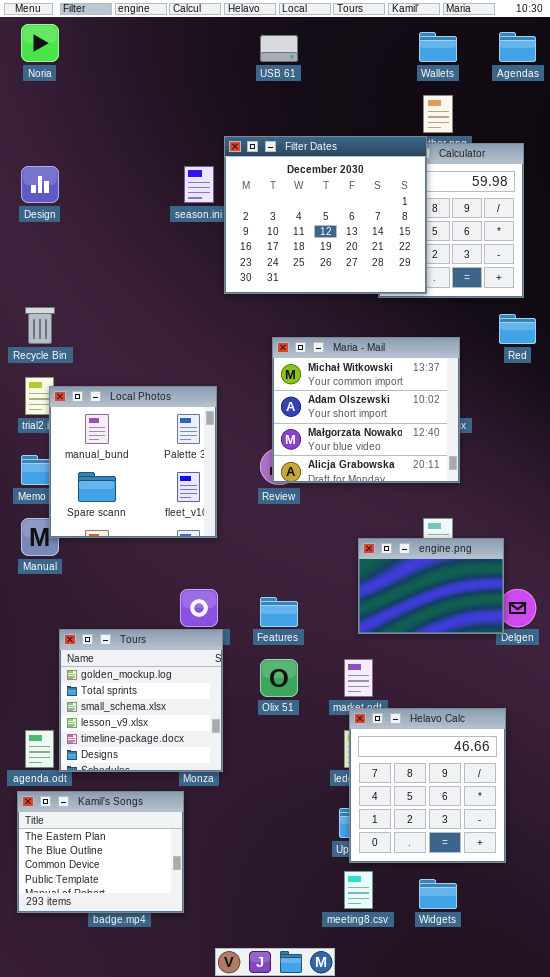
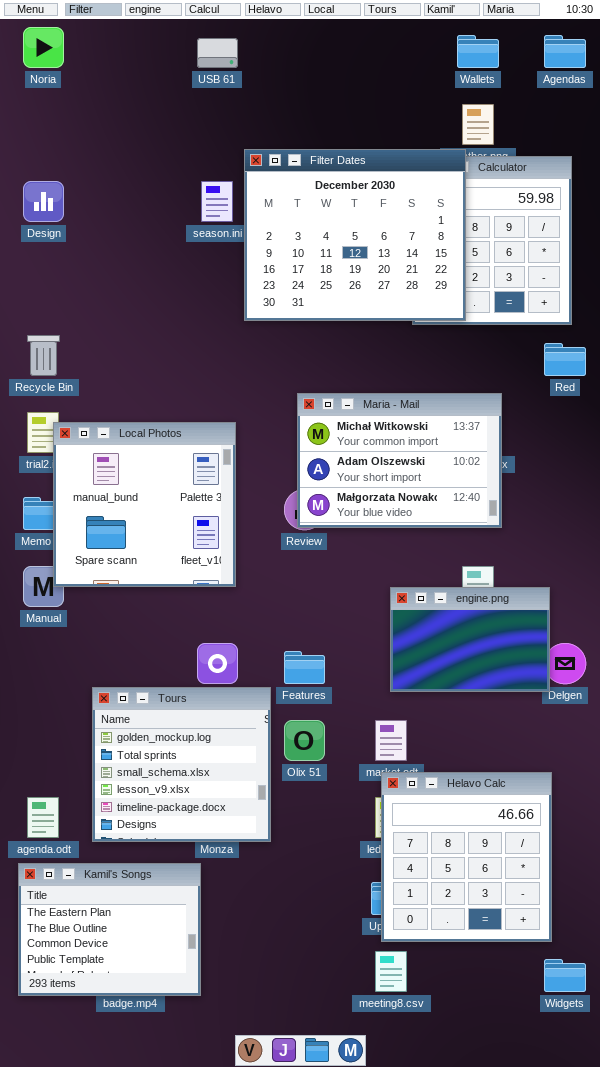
USB 61: [260,35,298,62] -> [197,38,238,68], moved
Maria - Mail: [272,337,460,483] -> [297,393,502,528], resized
Tours: [59,629,223,772] -> [92,687,271,842], moved
Widgets: [419,879,457,909] -> [544,959,586,992], moved

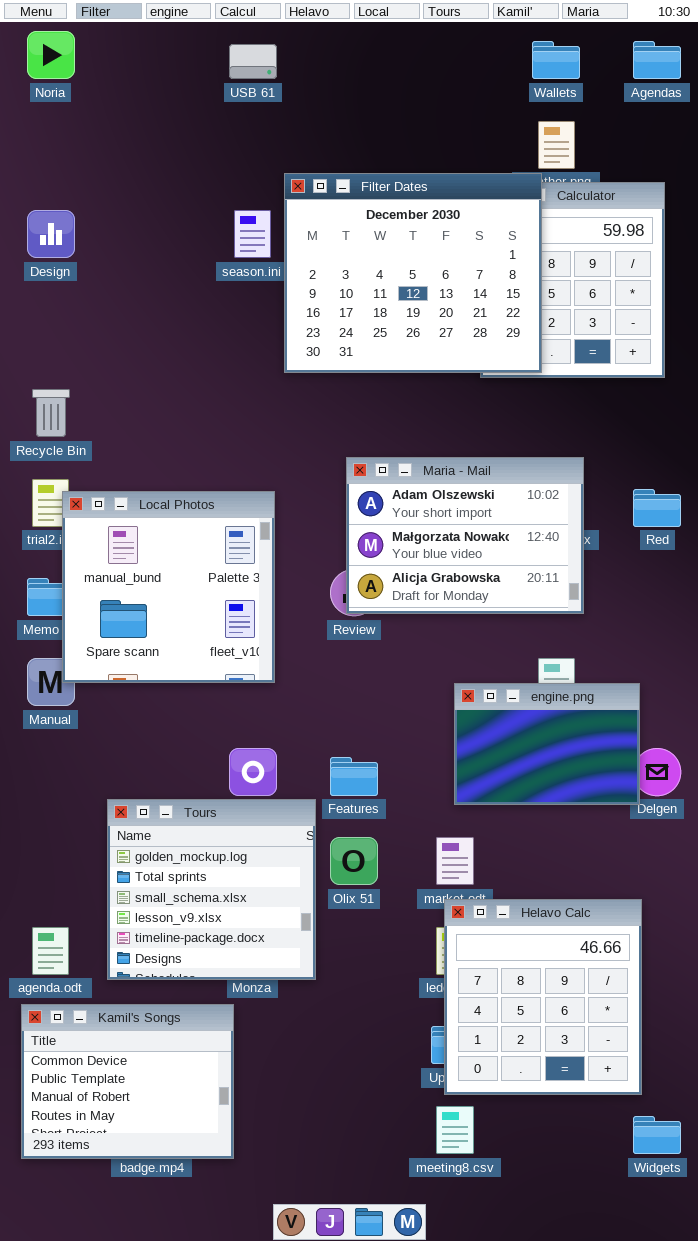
Red: [544,343,586,376] -> [633,489,681,527], moved
Maria - Mail: [297,393,502,528] -> [346,457,584,614], scrolled down 1 row
Kamil's Songs: [18,863,201,996] -> [21,1004,234,1159], scrolled down 2 rows

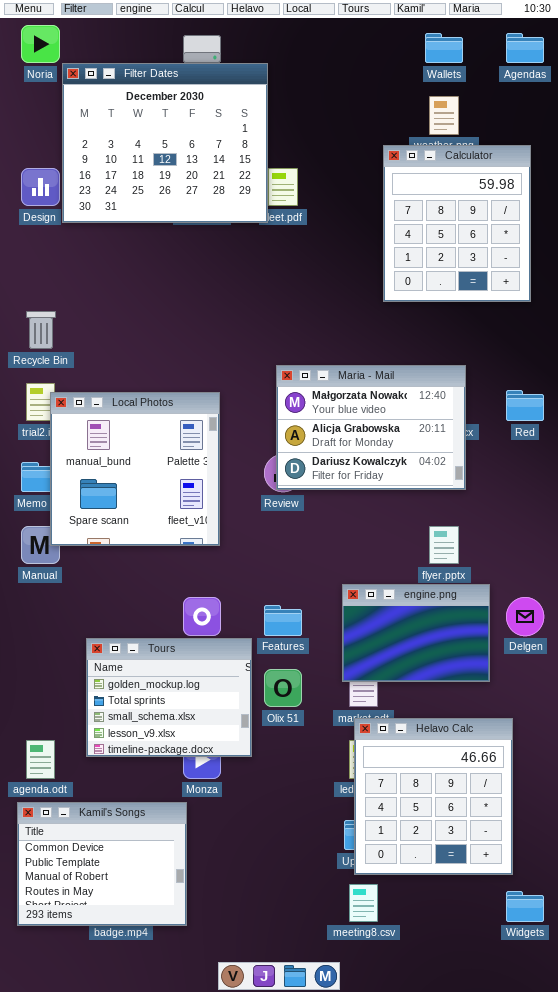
Filter Dates: [284,173,542,373] -> [62,63,268,223], moved
Maria - Mail: [346,457,584,614] -> [276,365,466,490], scrolled down 1 row
engine.png: [454,683,640,805] -> [342,584,490,682], moved
Tours: [107,799,316,980] -> [86,638,252,757], resized

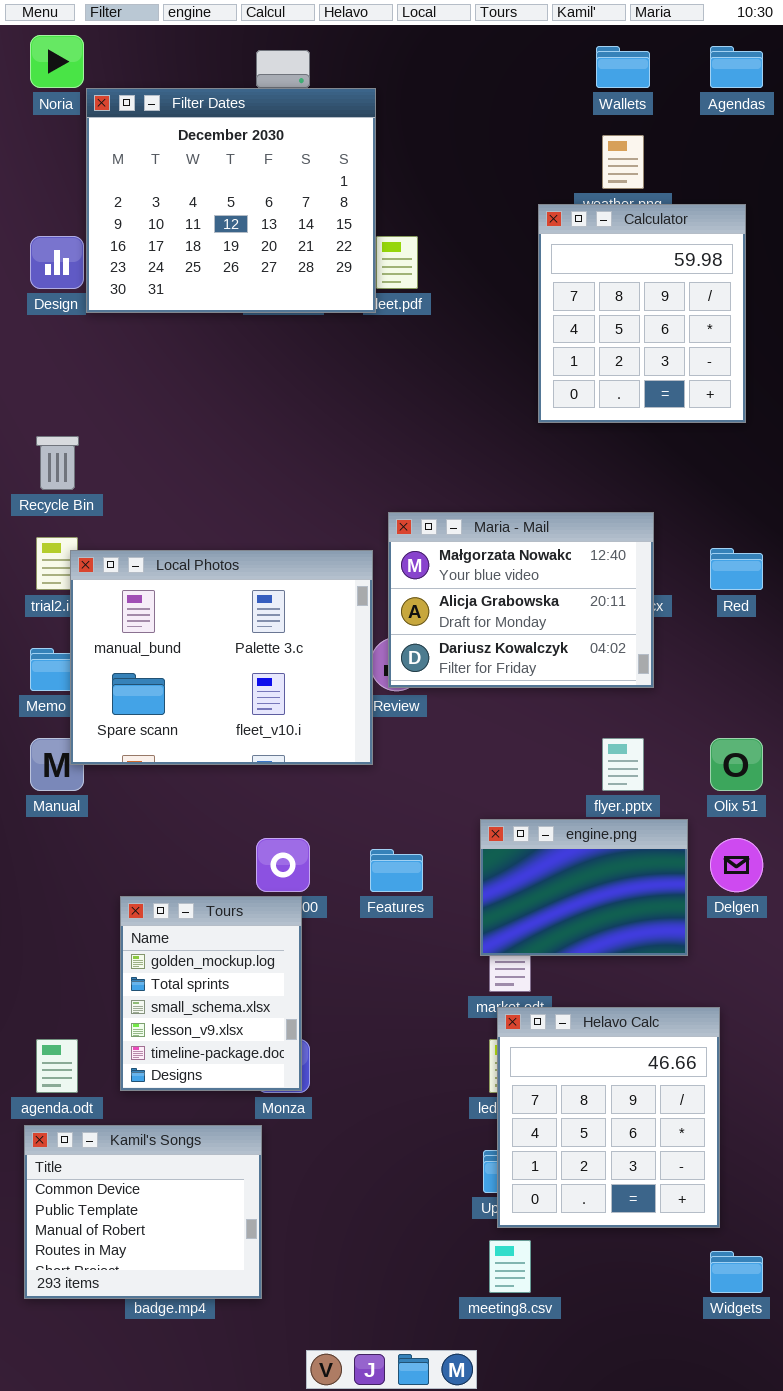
Local Photos: [50,392,220,546] -> [70,550,373,765], resized
Tours: [86,638,252,757] -> [120,896,302,1091], resized
Olix 51: [264,669,302,707] -> [710,738,763,791], moved

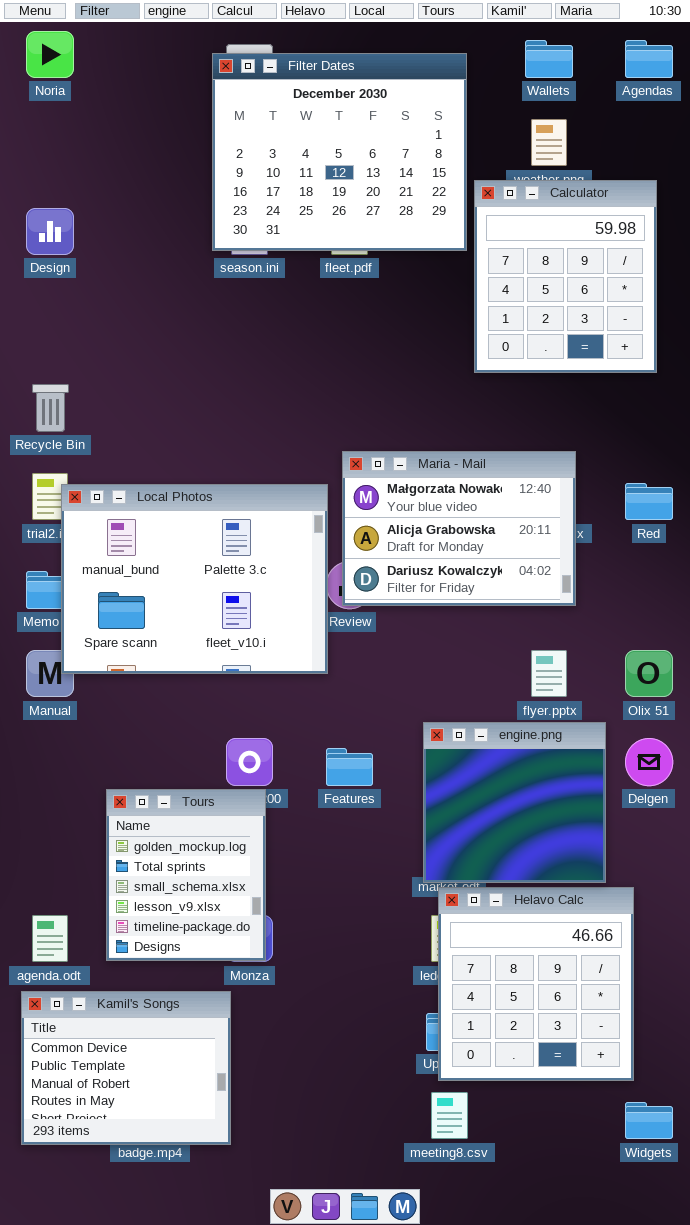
Filter Dates: [86,88,376,313] -> [212,53,467,251], moved
engine.png: [480,819,688,956] -> [423,722,606,883], resized

